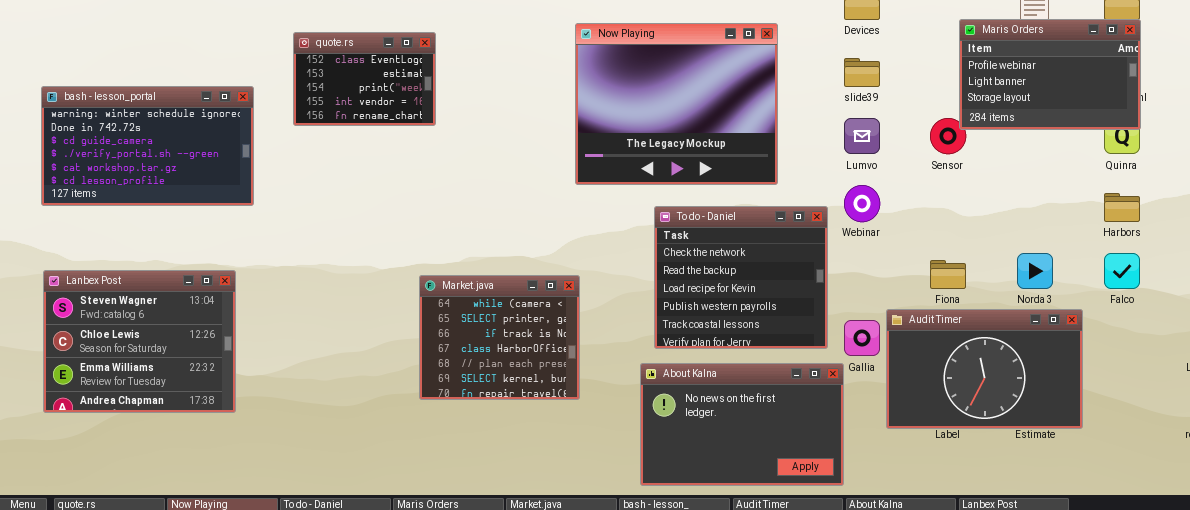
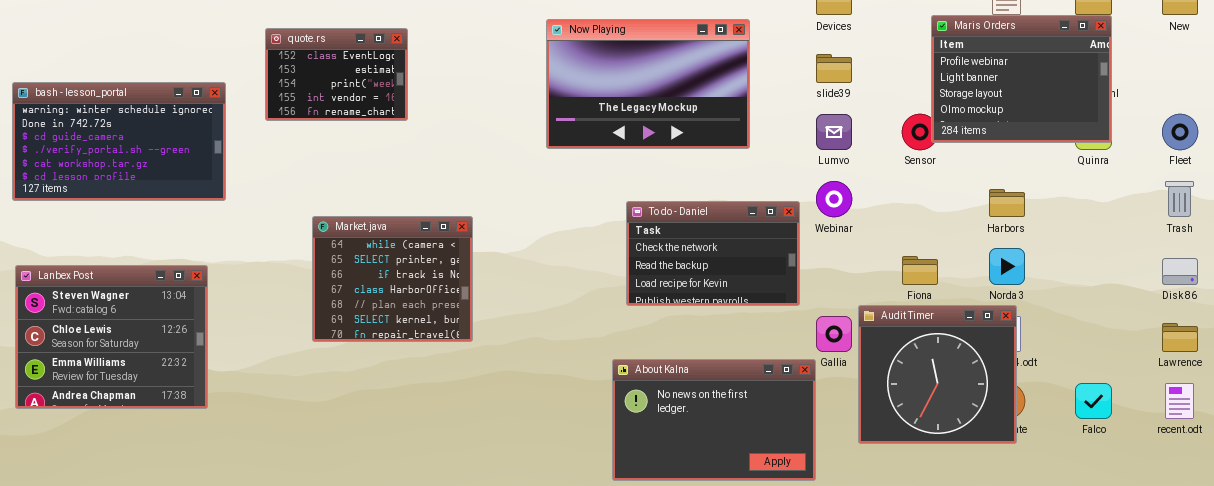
Maris Orders: [959,19,1141,130] -> [931,15,1112,143], resized
Now Playing: [575,23,778,185] -> [546,19,750,149], resized
Harbors: [1104,193,1140,222] -> [989,189,1025,217], moved
To do - Daniel: [654,206,828,349] -> [626,201,800,306], resized
Falco: [1104,253,1140,289] -> [1075,383,1112,419], moved
Market.java: [419,275,580,400] -> [312,216,473,342], moved
Audit Timer: [886,309,1083,429] -> [858,305,1017,444], resized

